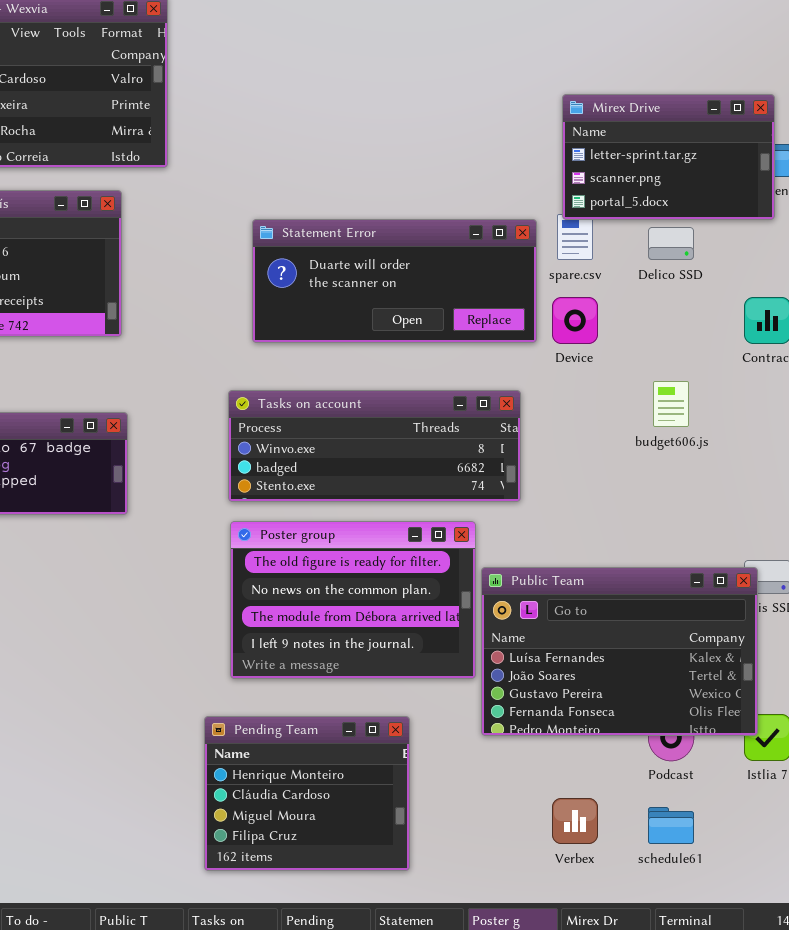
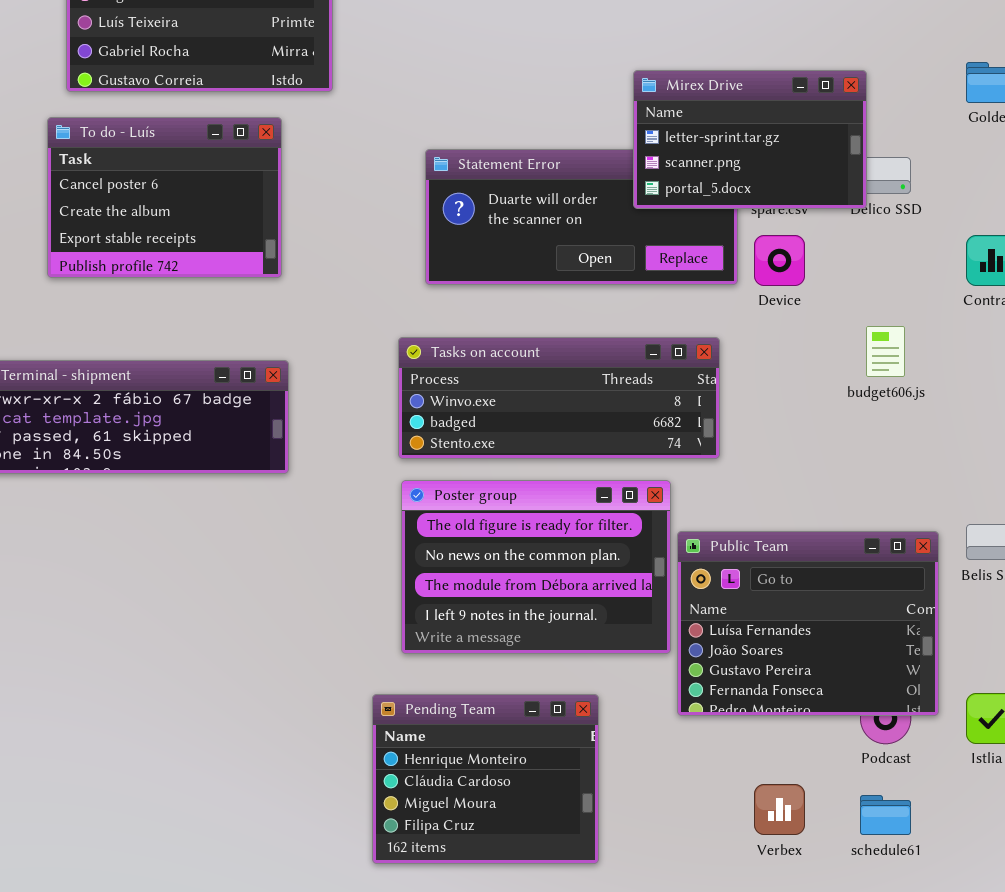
Mirex Drive: [562,94,775,220] -> [633,70,867,209], moved
Public Team: [481,567,758,736] -> [677,531,939,716], resized

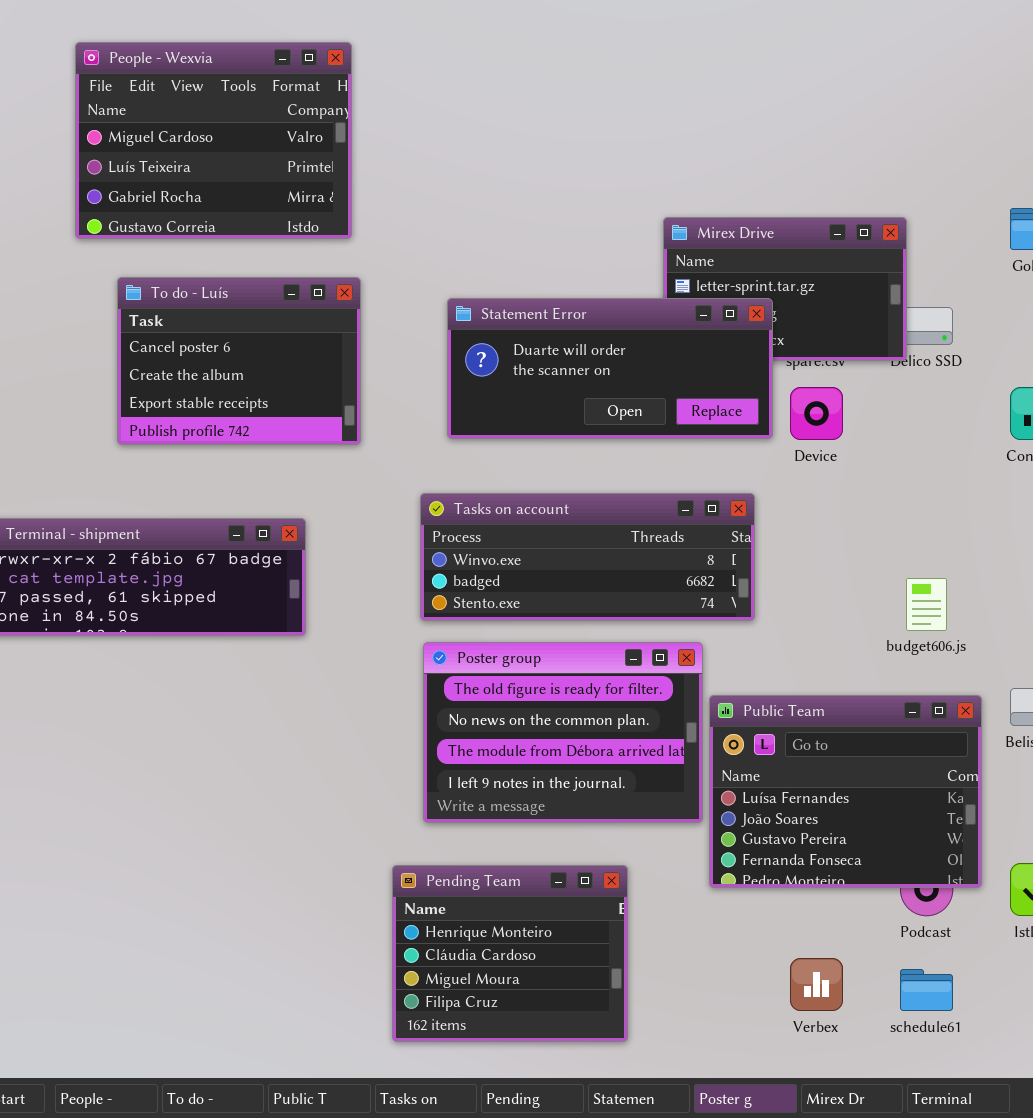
To do - Luís: [47,117,282,278] -> [117,277,361,445], moved
Statement Error: [425,149,738,285] -> [447,298,773,439], raised
budget606.js: [866,326,905,377] -> [906,578,947,631], moved

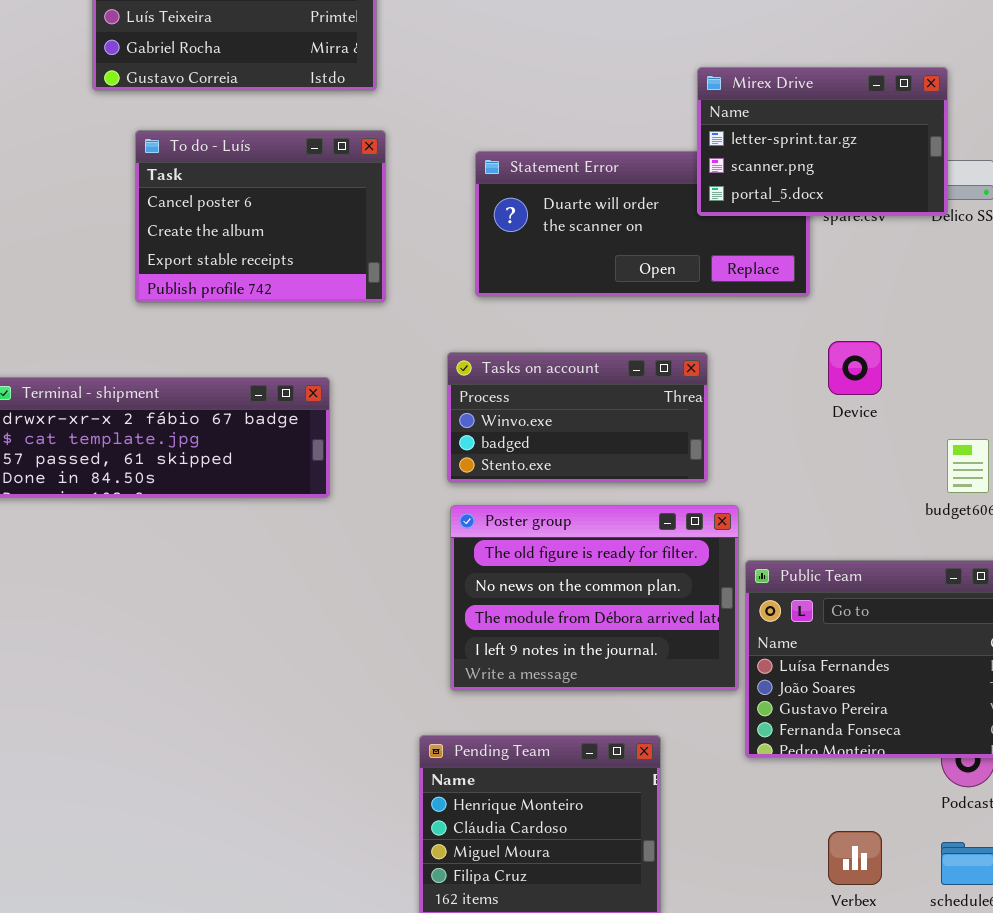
Mirex Drive: [663,217,907,361] -> [697,67,948,216], raised
Device: [790,387,843,440] -> [828,341,882,395], moved
Tasks on account: [420,493,755,621] -> [447,352,708,483], resized

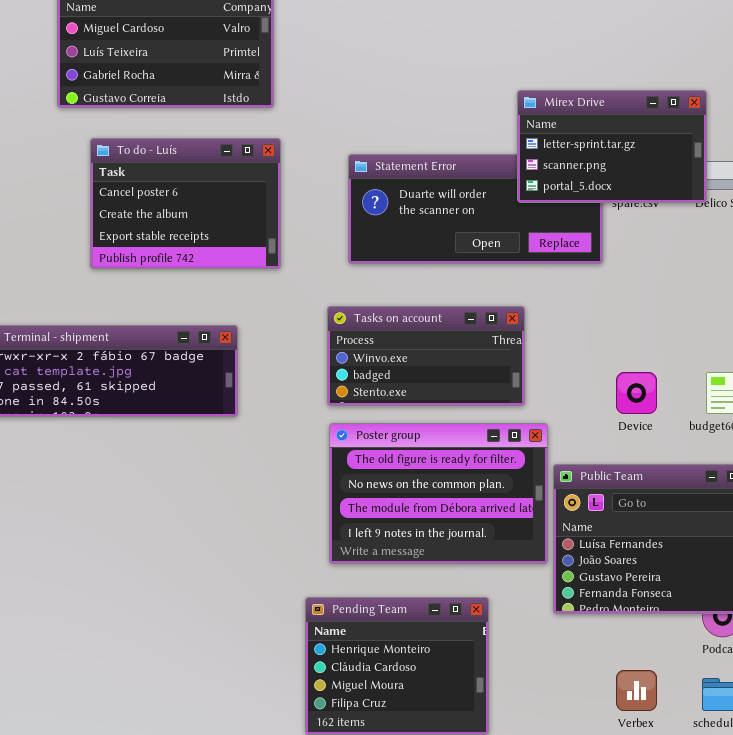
Device: [828,341,882,395] -> [616,372,657,414], moved

